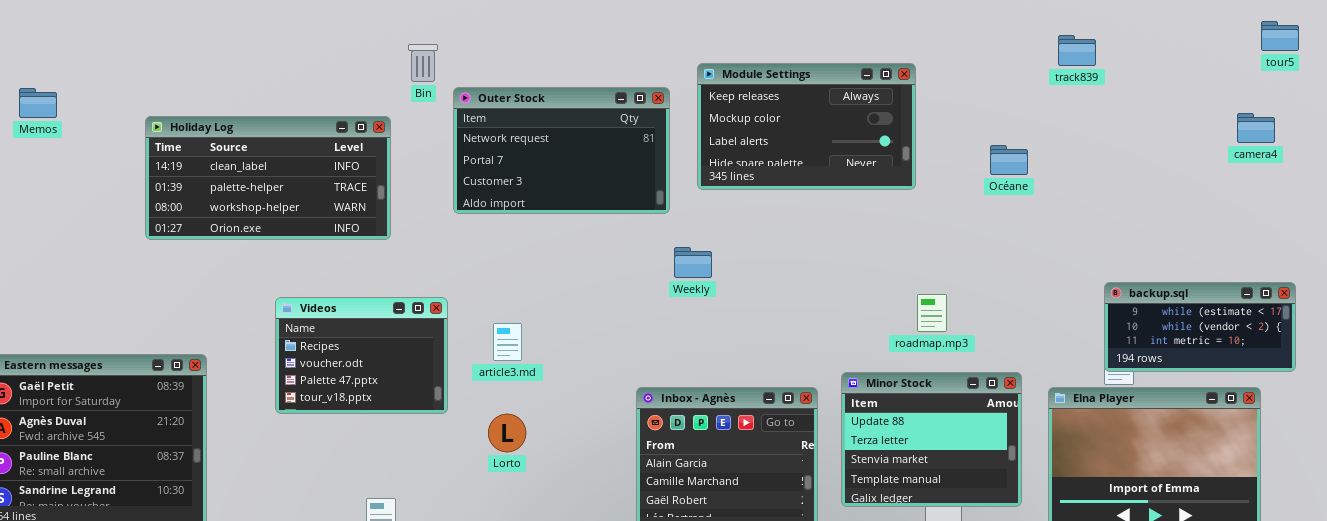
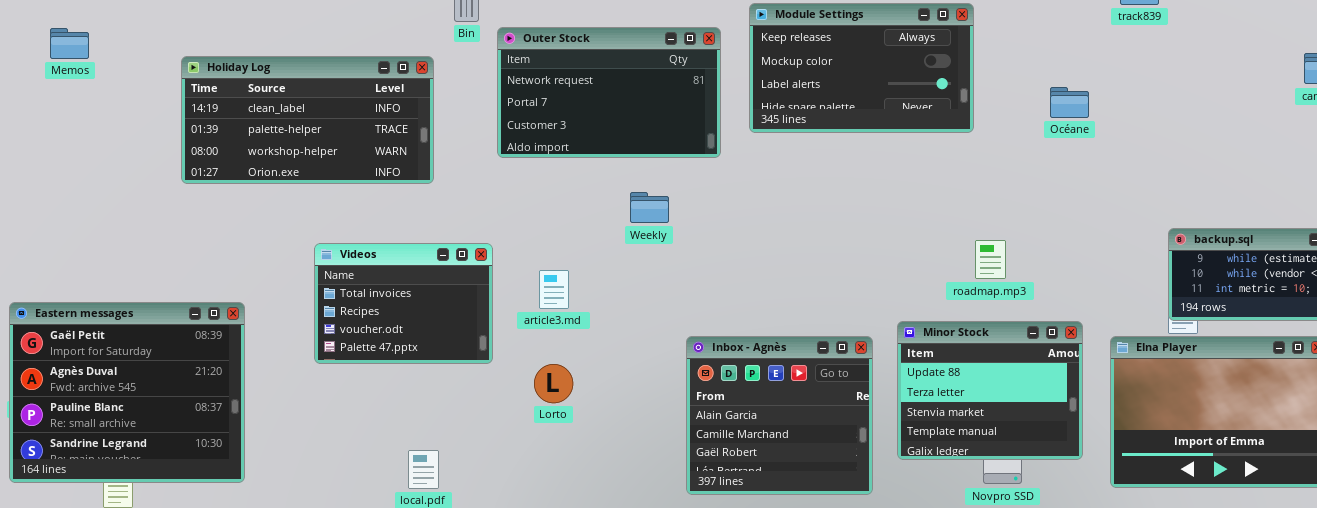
Weekly: [674,247,712,278] -> [630,192,669,223], moved
Videos: [275,297,448,414] -> [314,243,493,364], scrolled up 1 row

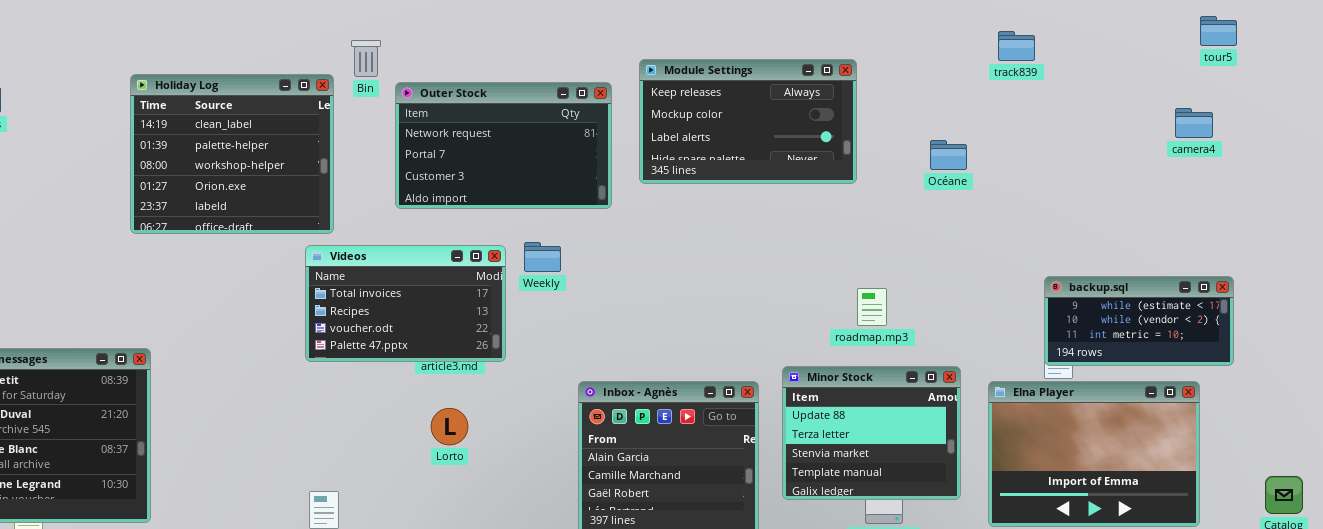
Holiday Log: [181,56,434,184] -> [130,74,334,234], resized
Videos: [314,243,493,364] -> [305,245,506,362], moved, resized

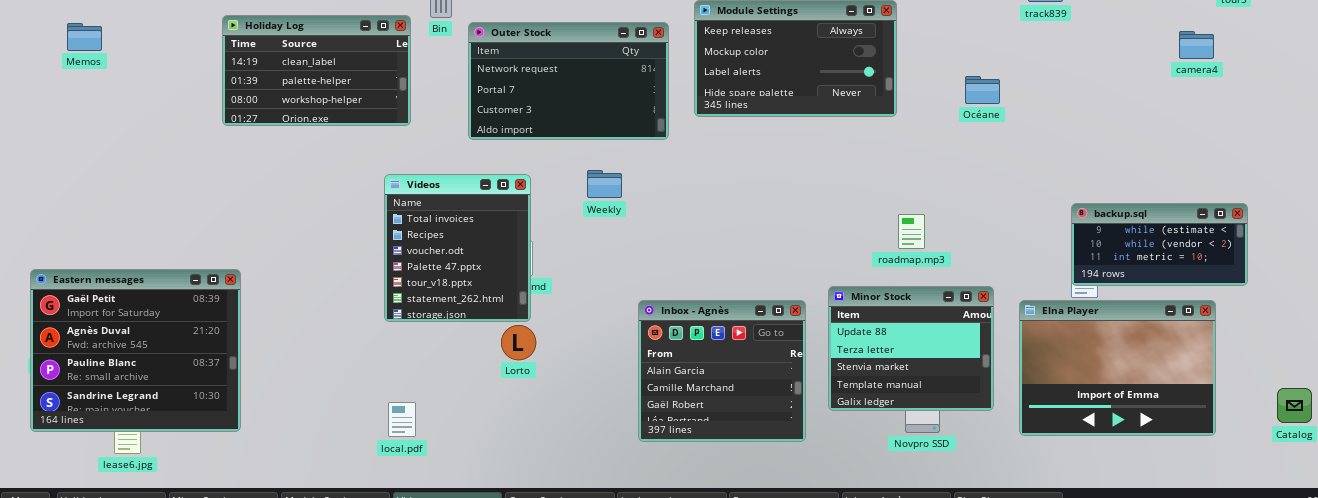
Holiday Log: [130,74,334,234] -> [222,15,411,126], resized
camera4: [1175,108,1213,138] -> [1179,31,1214,59], moved
Videos: [305,245,506,362] -> [384,174,531,322], resized

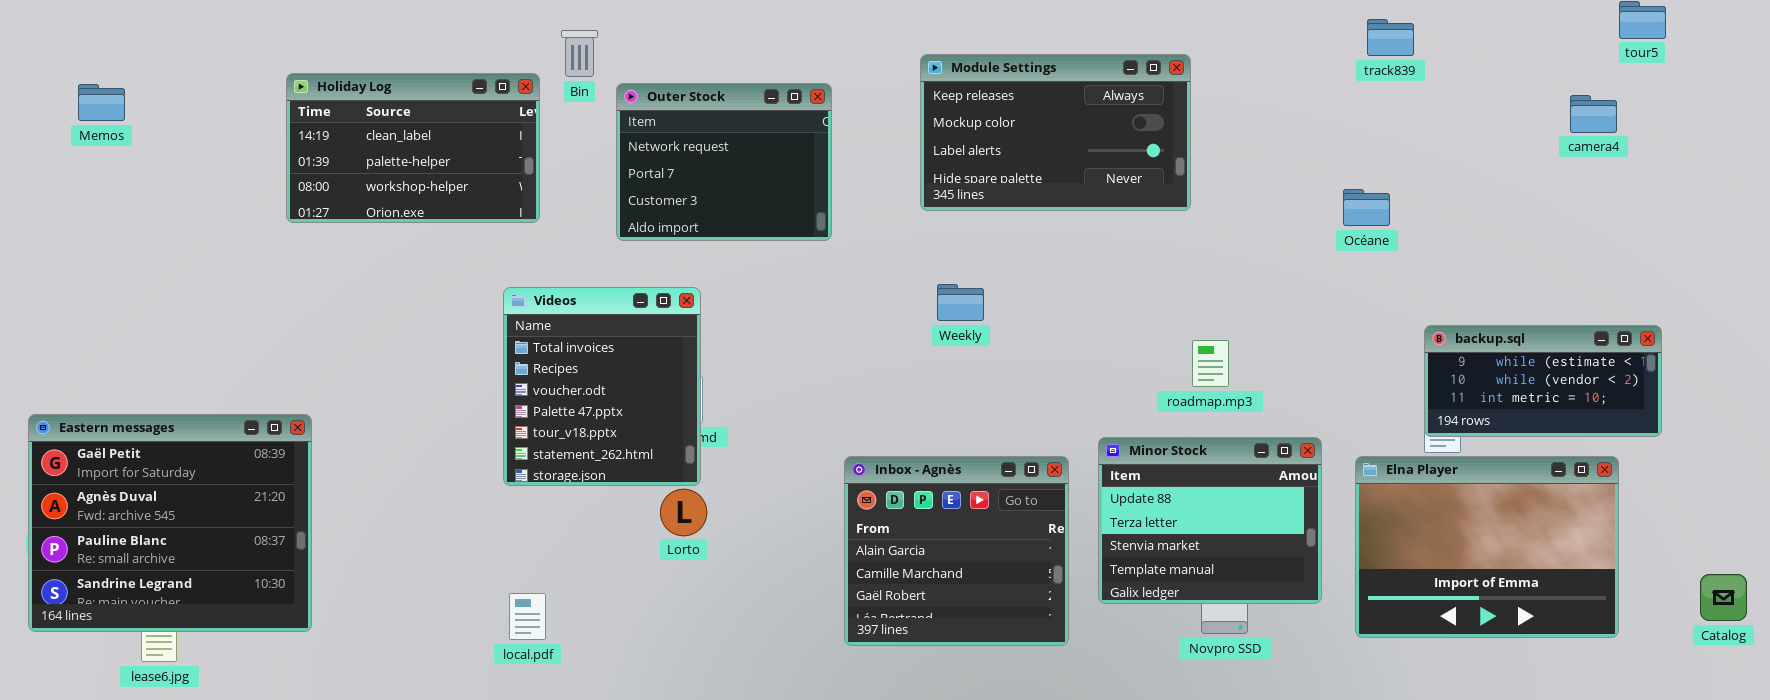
Outer Stock: [468,22,669,140] -> [616,83,832,241], resized
Océane: [965,76,1000,104] -> [1343,189,1390,226], moved
Weekly: [587,170,622,198] -> [937,284,984,321], moved

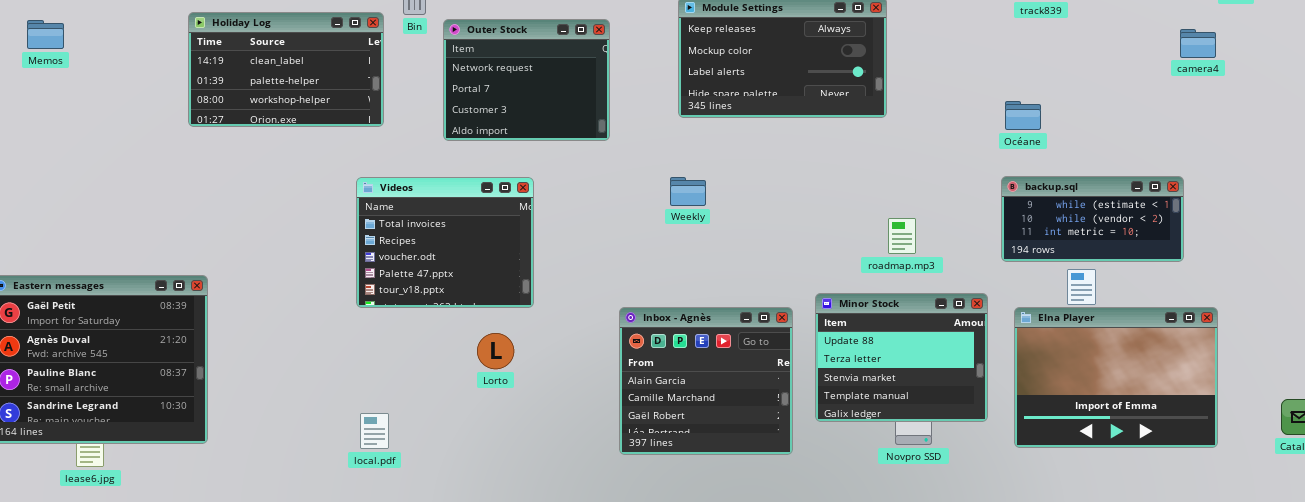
Weekly: [937,284,984,321] -> [670,177,706,206], moved
Videos: [503,287,701,486] -> [356,177,534,308], resized
backup.sql: [1424,325,1662,437] -> [1001,176,1184,262], moved

